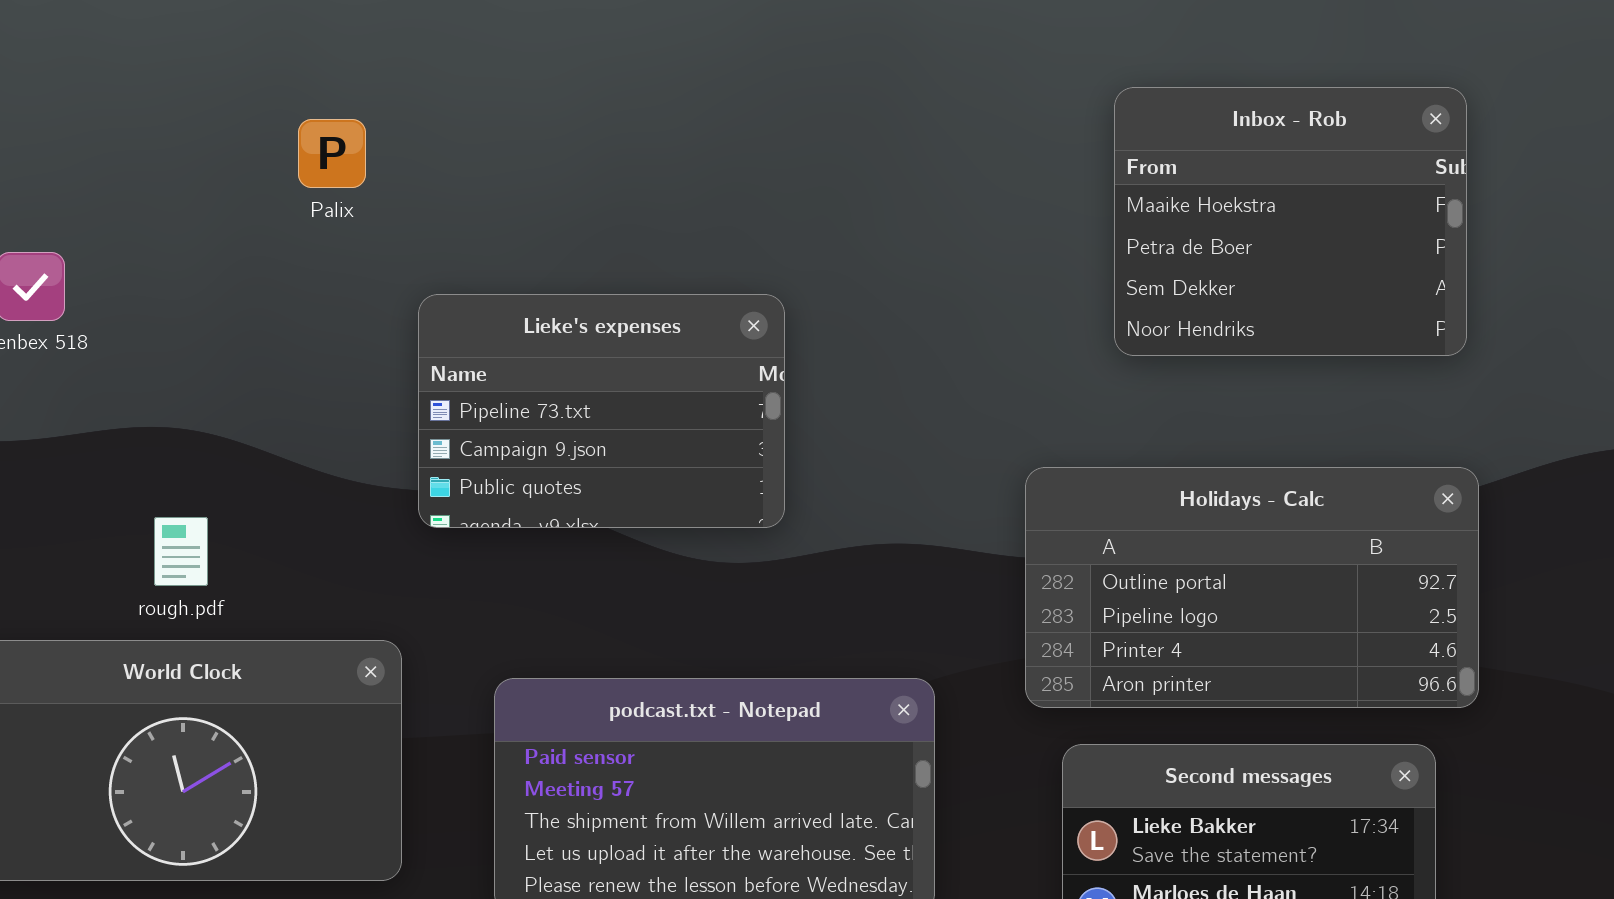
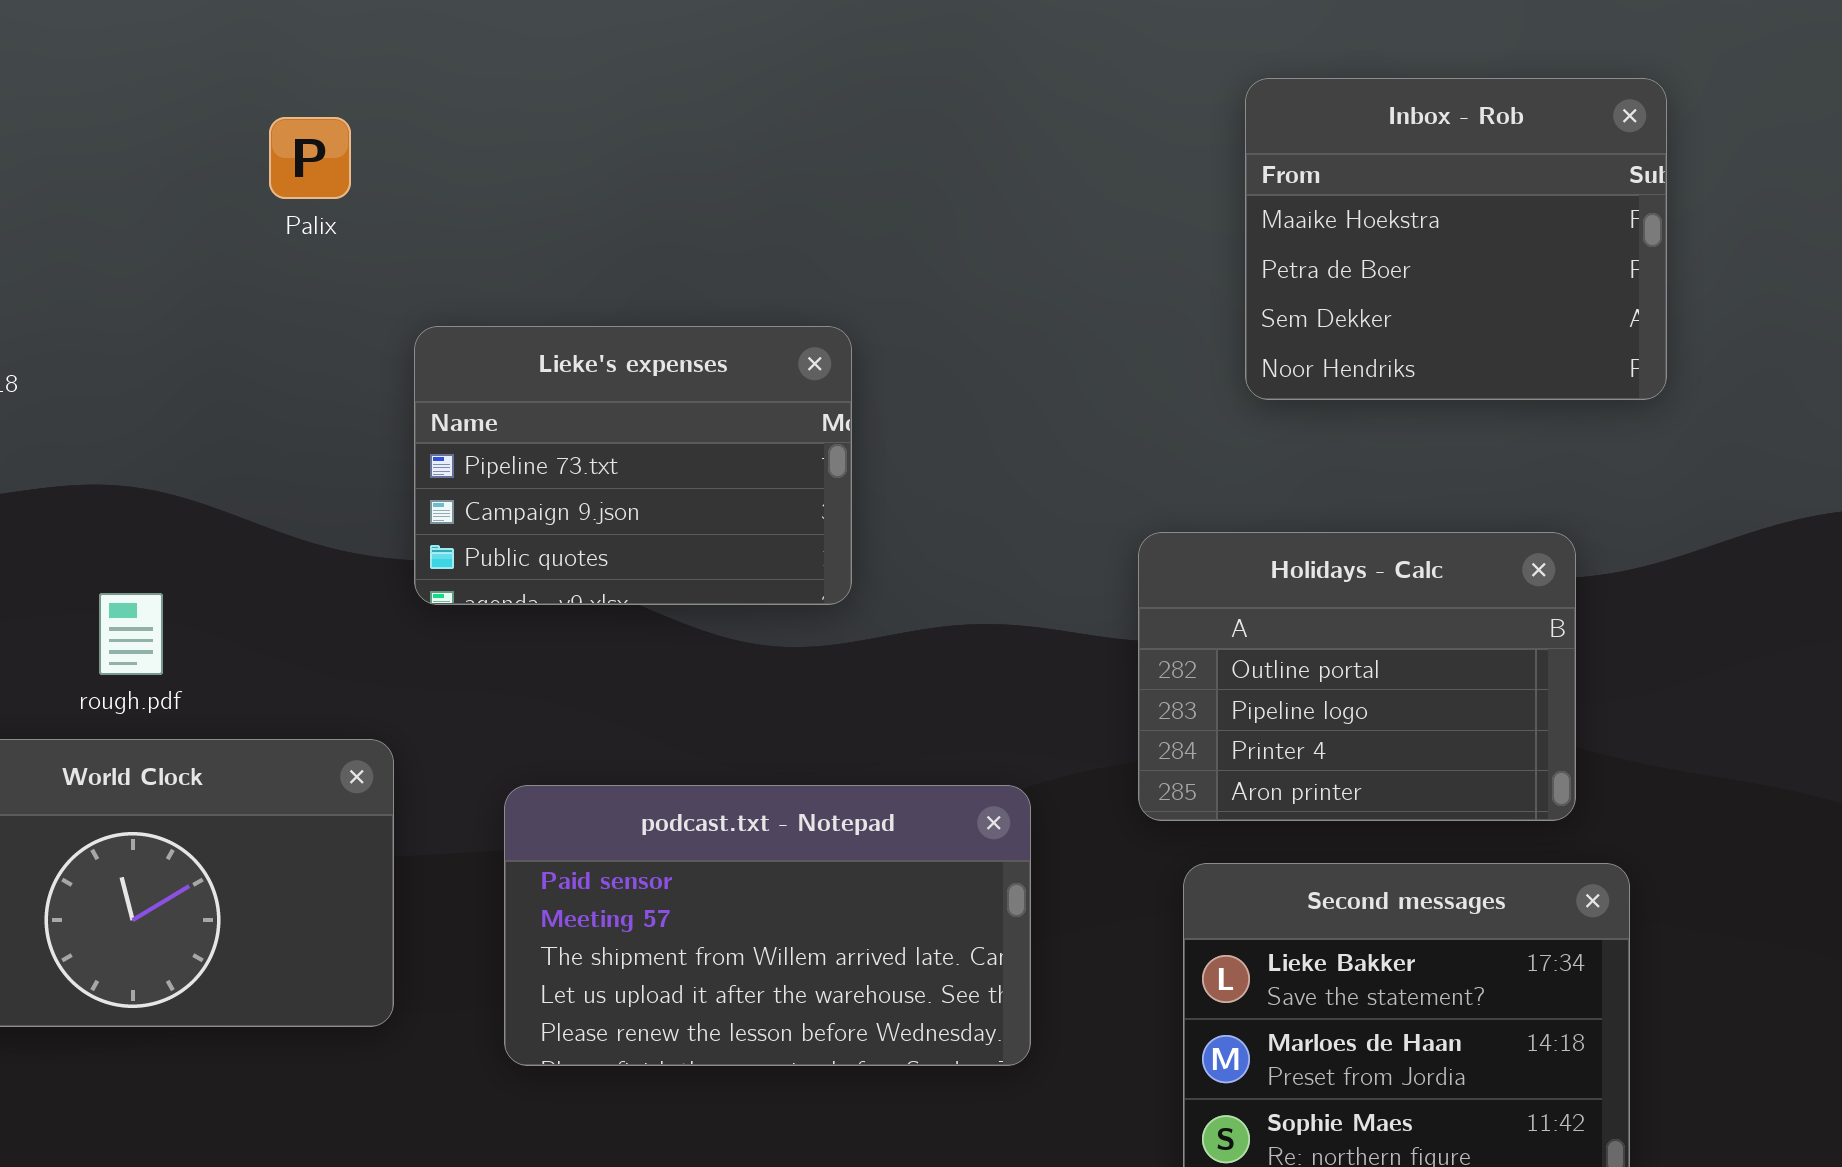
Holidays - Calc: [1025,467,1479,708] -> [1138,532,1576,821], resized

